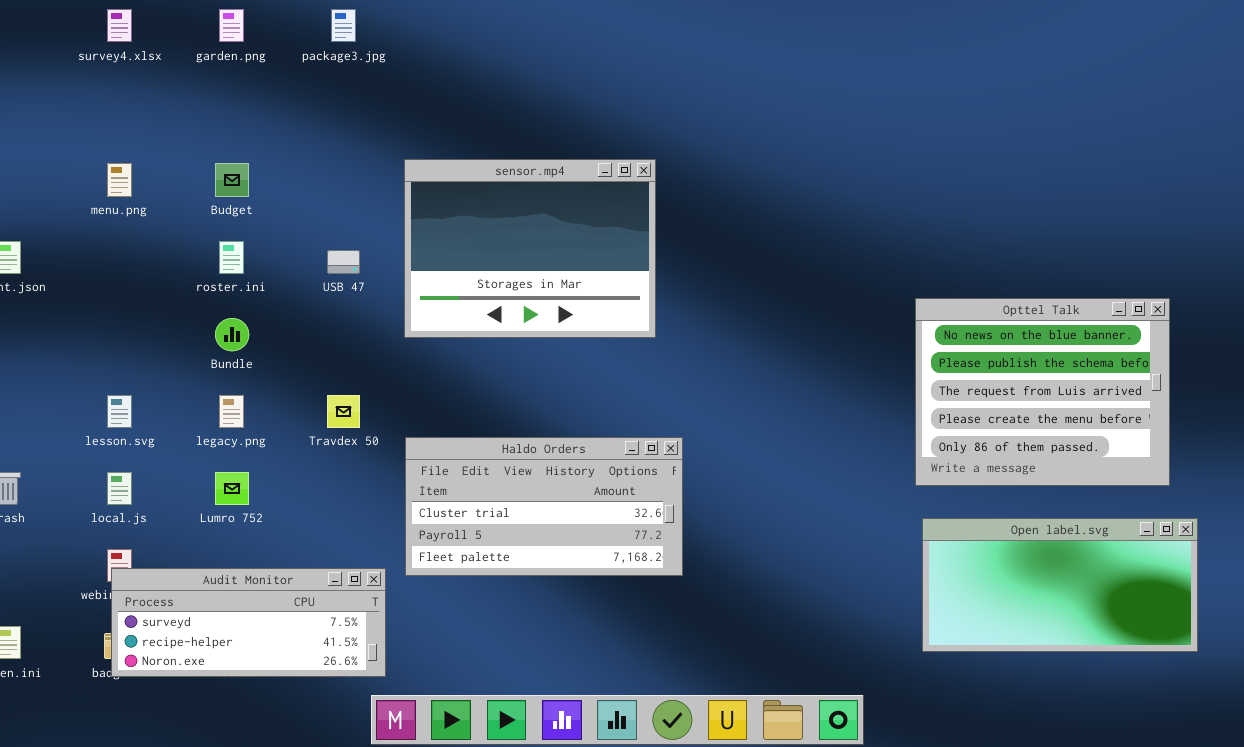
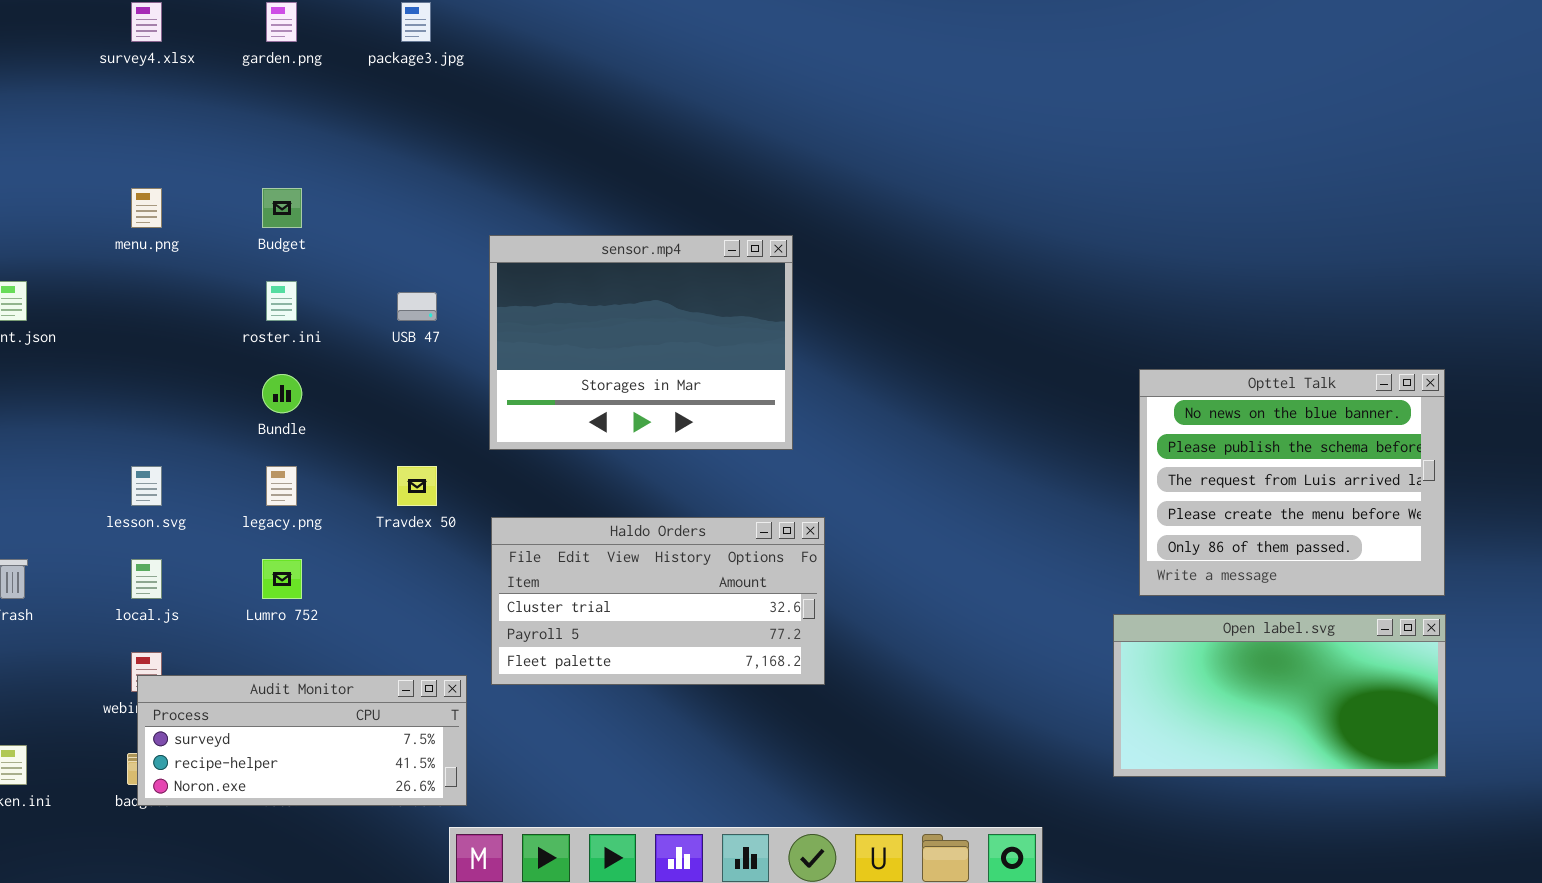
sensor.mp4: [404,159,656,338] -> [489,235,793,450], moved
Opttel Talk: [915,298,1170,486] -> [1139,369,1445,596], moved

